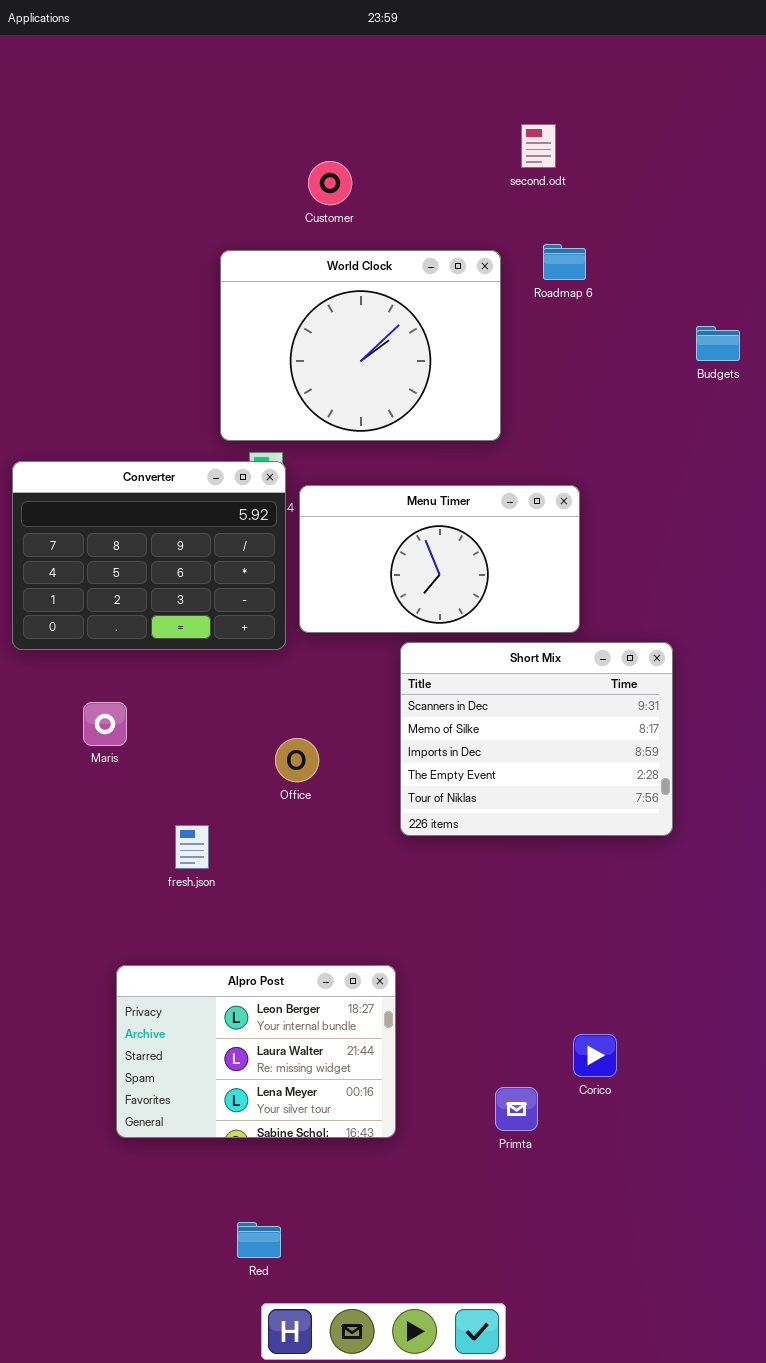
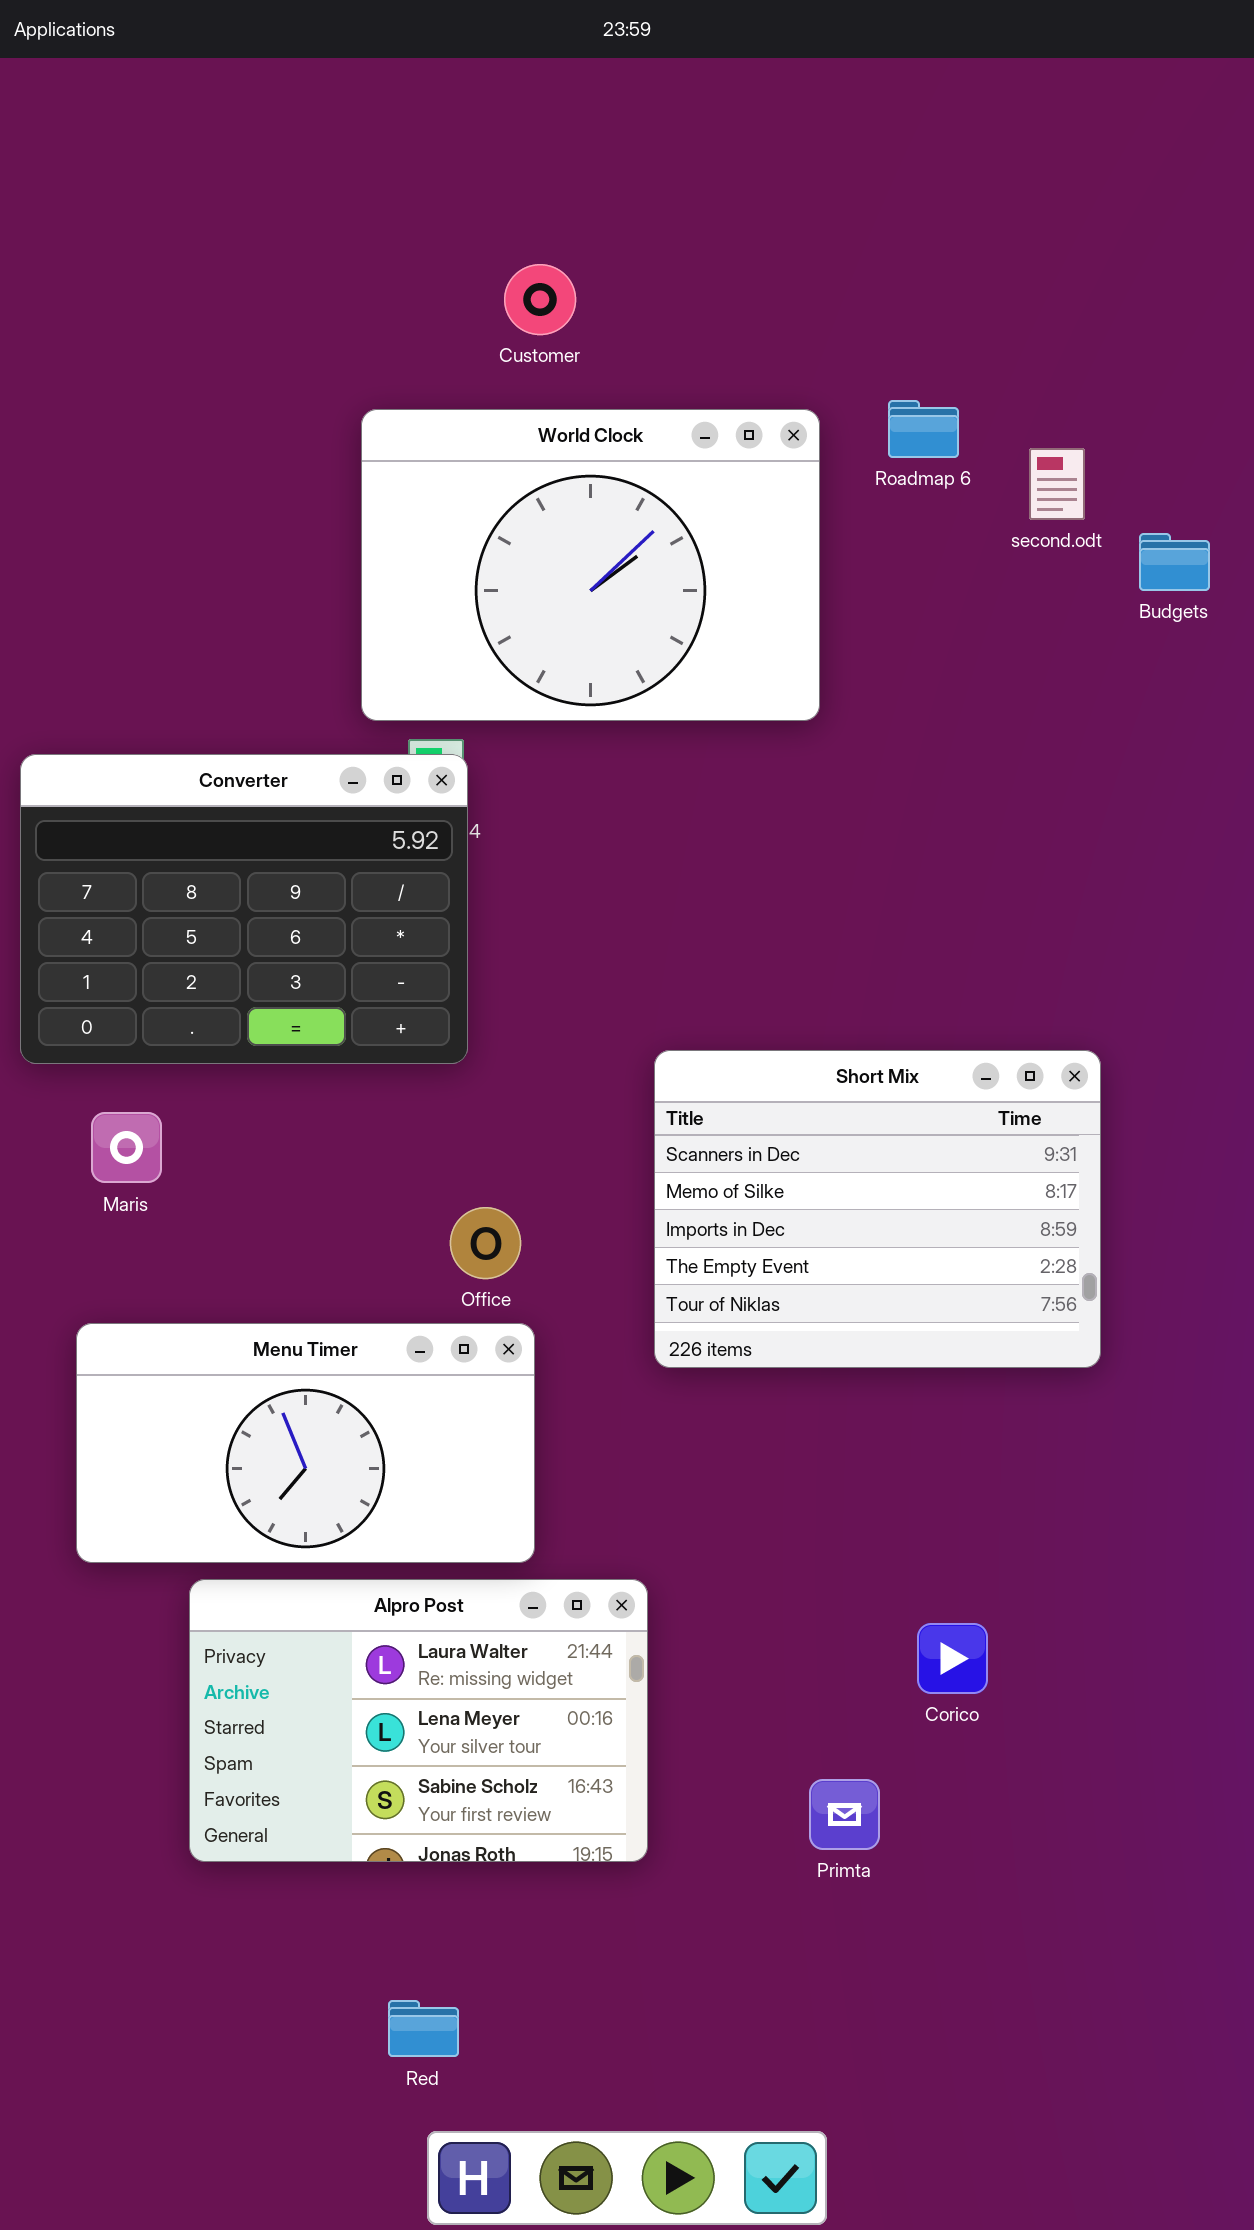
second.odt: [521,124,556,168] -> [1029,448,1085,520], moved
Menu Timer: [299,485,580,633] -> [76,1323,535,1563], moved
Maris: [83,702,127,746] -> [91,1112,162,1183], moved
Alpro Post: [116,965,396,1138] -> [189,1579,648,1862], scrolled down 1 row
Corico: [573,1034,617,1077] -> [917,1623,988,1694], moved

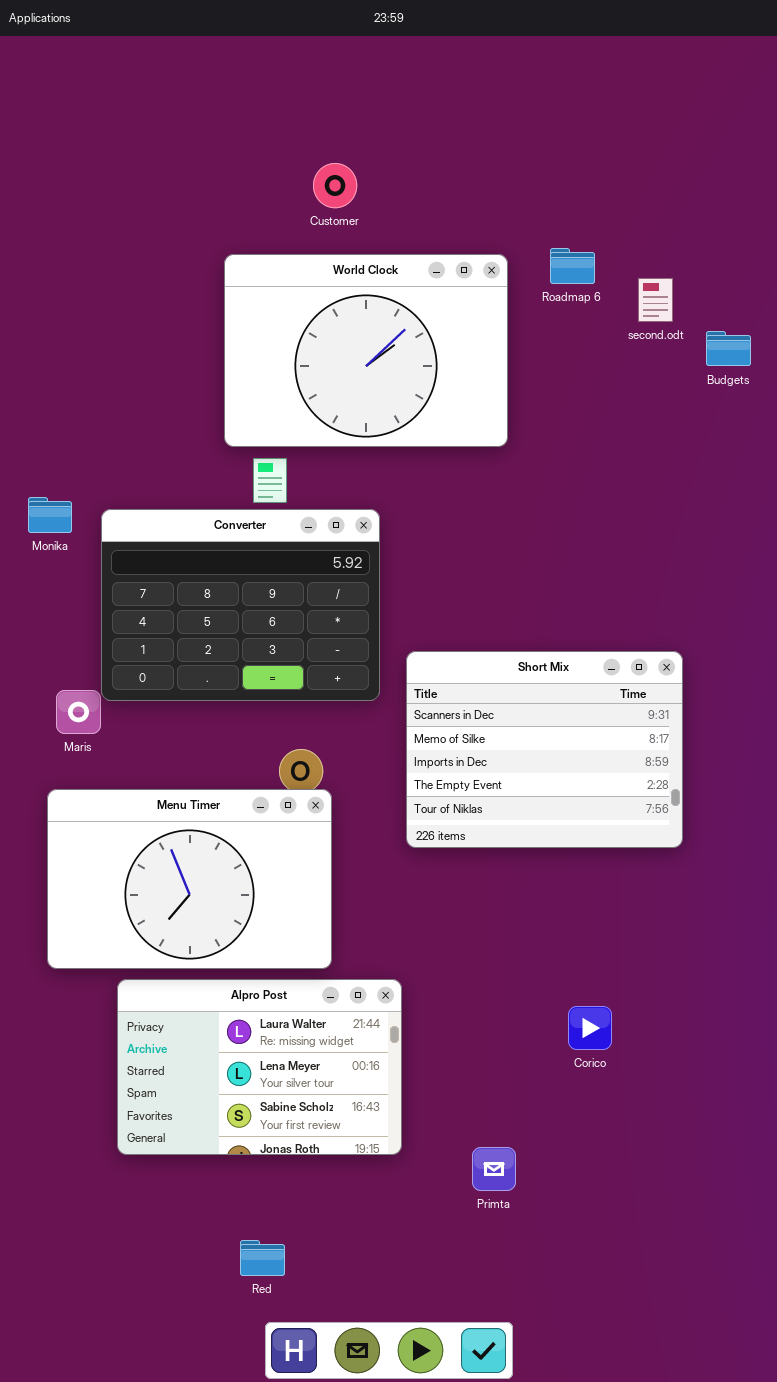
Converter: [20,754,468,1064] -> [101,509,380,701], moved
Menu Timer: [76,1323,535,1563] -> [47,789,332,969], resized
Primta: [809,1779,880,1850] -> [472,1147,516,1191], moved

